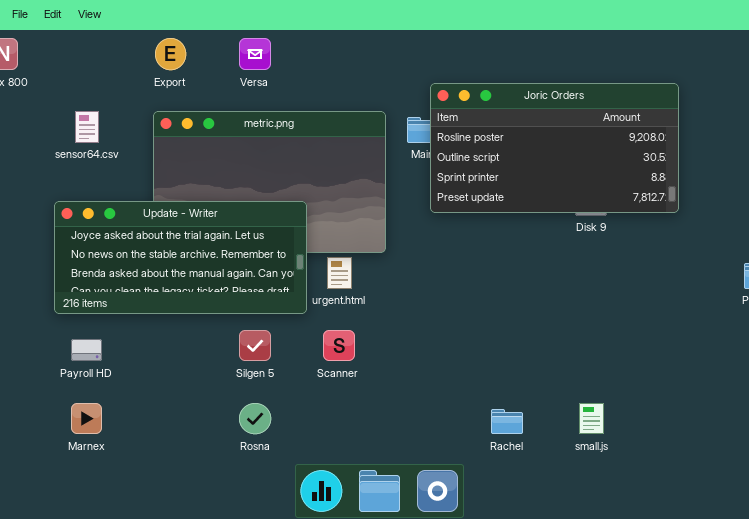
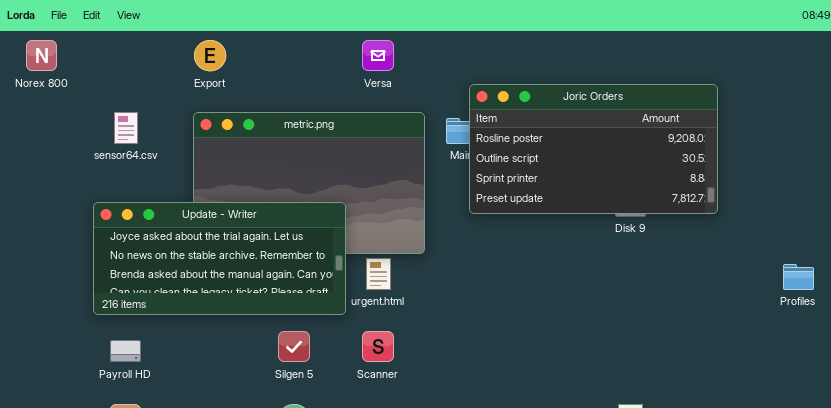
Versa: [239,38,271,70] -> [362,40,394,71], moved

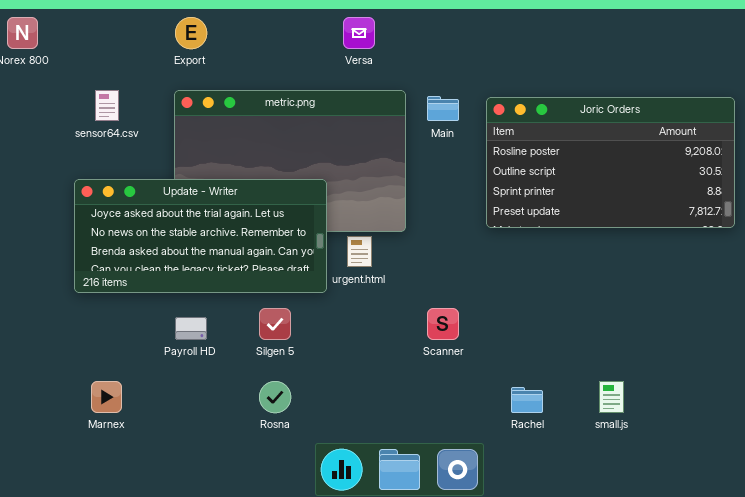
Joric Orders: [469,84,718,214] -> [486,97,735,228], moved
Scanner: [362,331,394,362] -> [427,308,459,340], moved
Payroll HD: [110,340,141,362] -> [175,317,207,340], moved

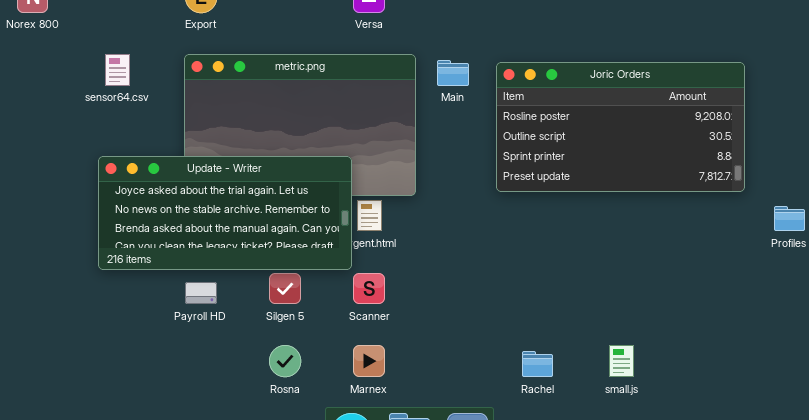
Update - Writer: [74,179,327,293] -> [98,156,352,270], moved
Scanner: [427,308,459,340] -> [353,273,385,304], moved
Marnex: [91,381,122,413] -> [353,345,385,377], moved

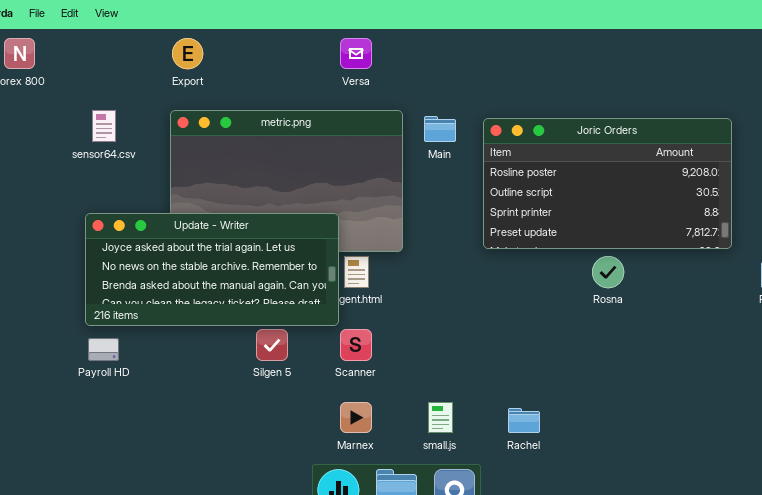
Payroll HD: [185,282,217,304] -> [88,338,119,361], moved
Rosna: [269,345,301,377] -> [592,256,624,288], moved
small.js: [609,345,634,377] -> [428,402,453,433], moved

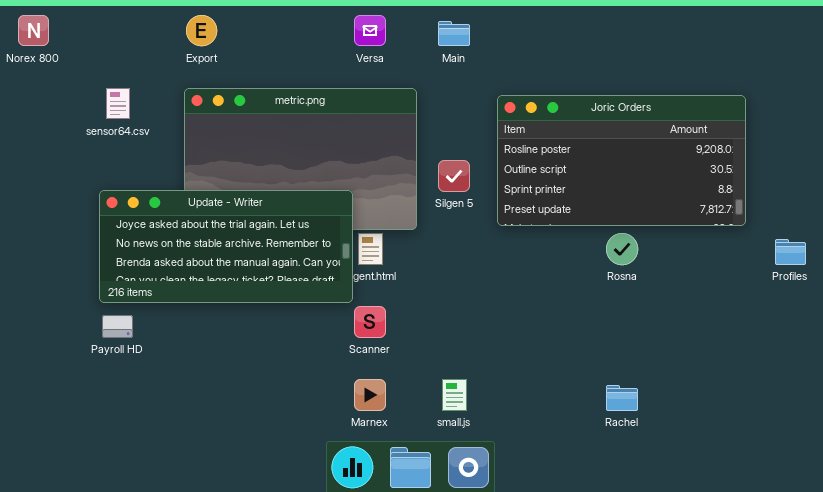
Main: [424,116,456,142] -> [438,21,470,46], moved
Silgen 5: [256,329,288,361] -> [438,160,470,192], moved
Rachel: [508,408,540,433] -> [606,385,638,411], moved

